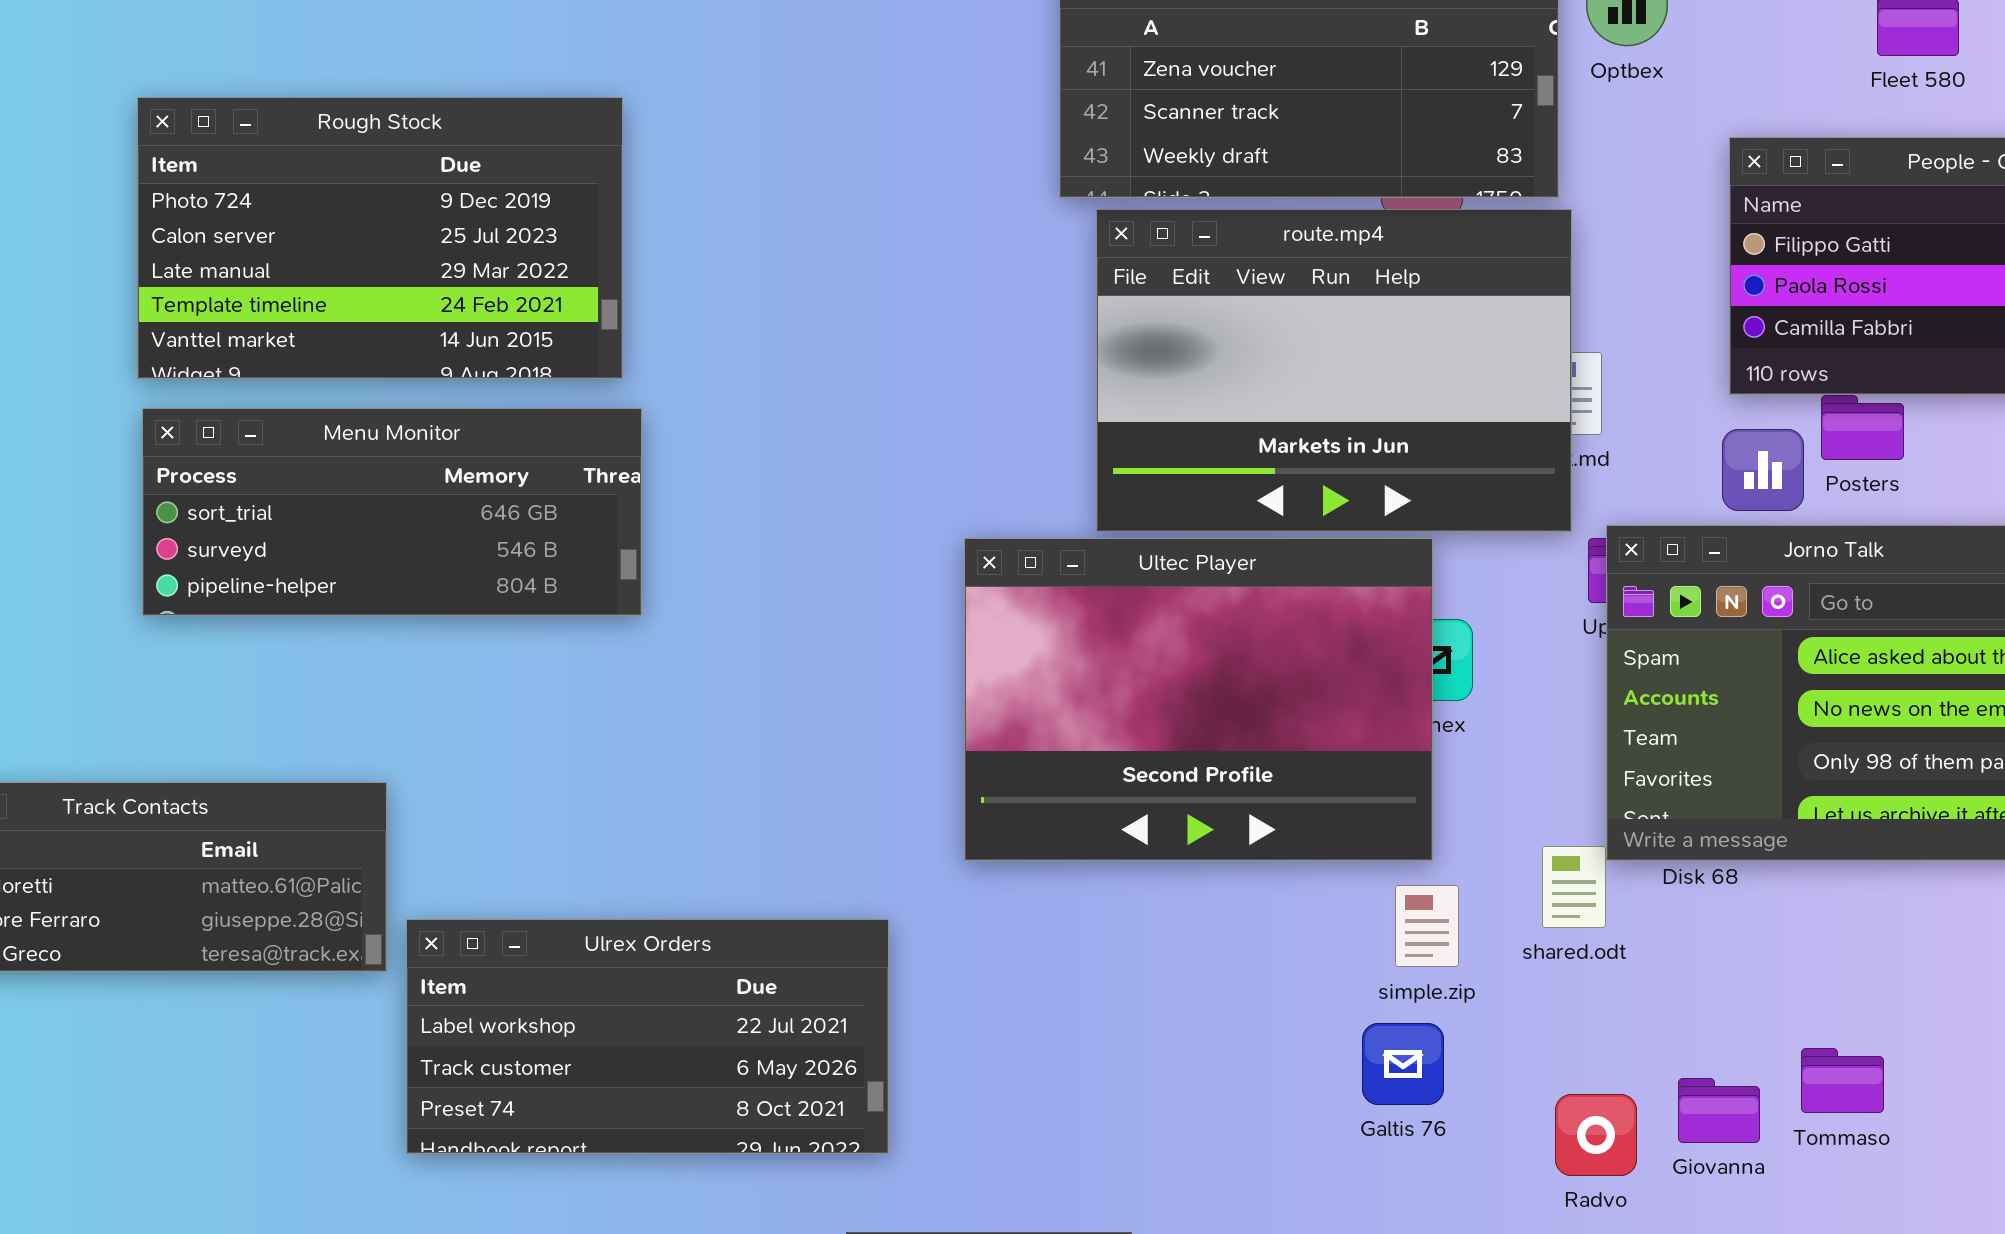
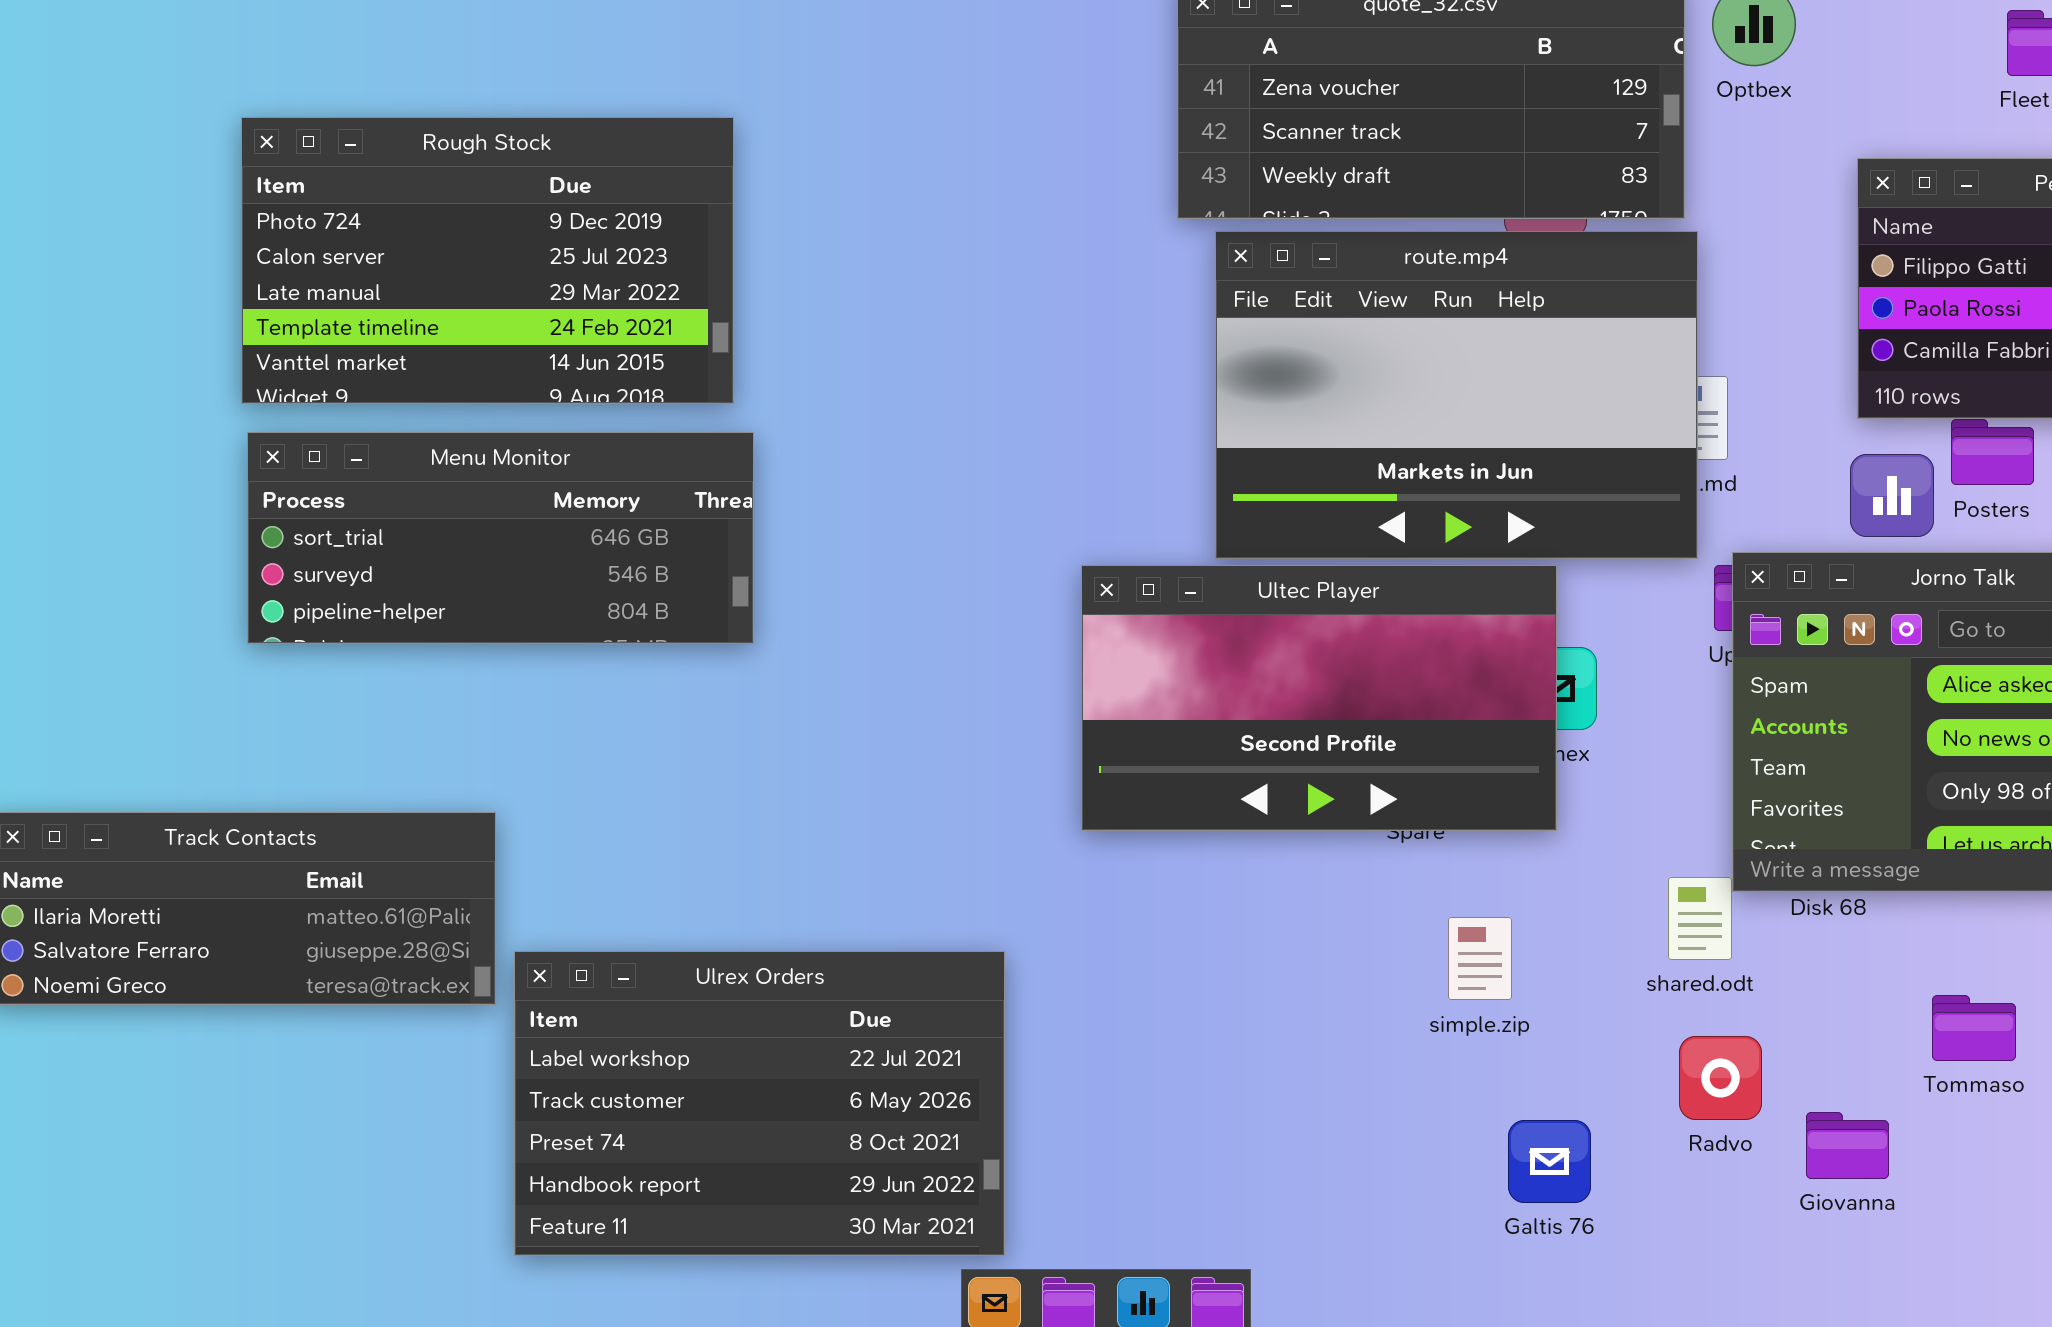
Ultec Player: [964,538,1433,861] -> [1081,565,1557,831], resized
simple.zip: [1395,885,1459,967] -> [1448,917,1512,1000], moved
Ulrex Orders: [406,919,889,1154] -> [514,951,1005,1256], resized
Galtis 76: [1362,1023,1444,1105] -> [1508,1120,1591,1203], moved
Tommaso: [1801,1048,1884,1113] -> [1932,995,2016,1061], moved
Radvo: [1555,1094,1637,1176] -> [1679,1036,1762,1120], moved

